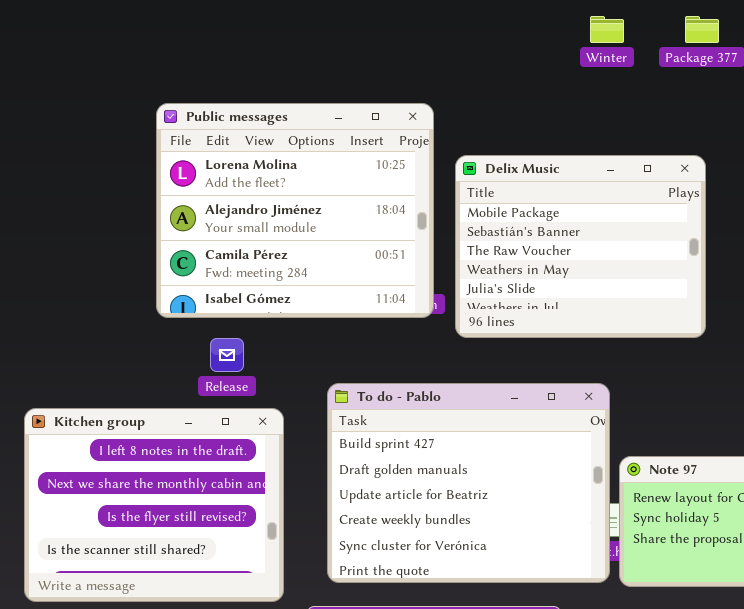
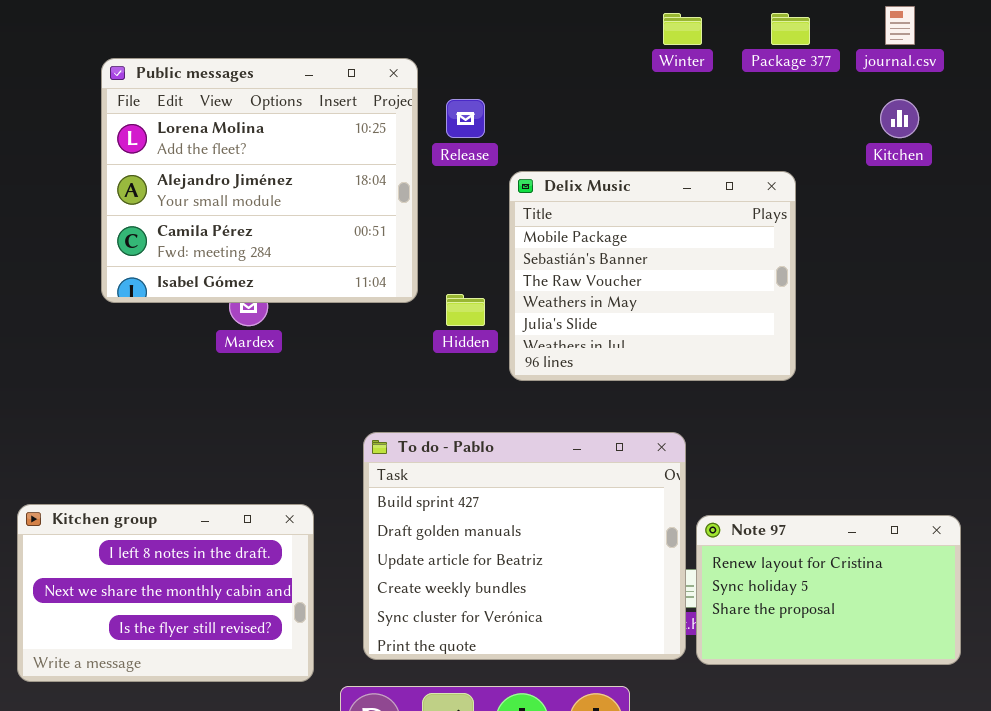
Public messages: [156,103,434,318] -> [101,58,418,303], moved
Release: [210,338,244,372] -> [446,99,485,138], moved
Kitchen group: [24,408,284,602] -> [17,504,314,682], resized

